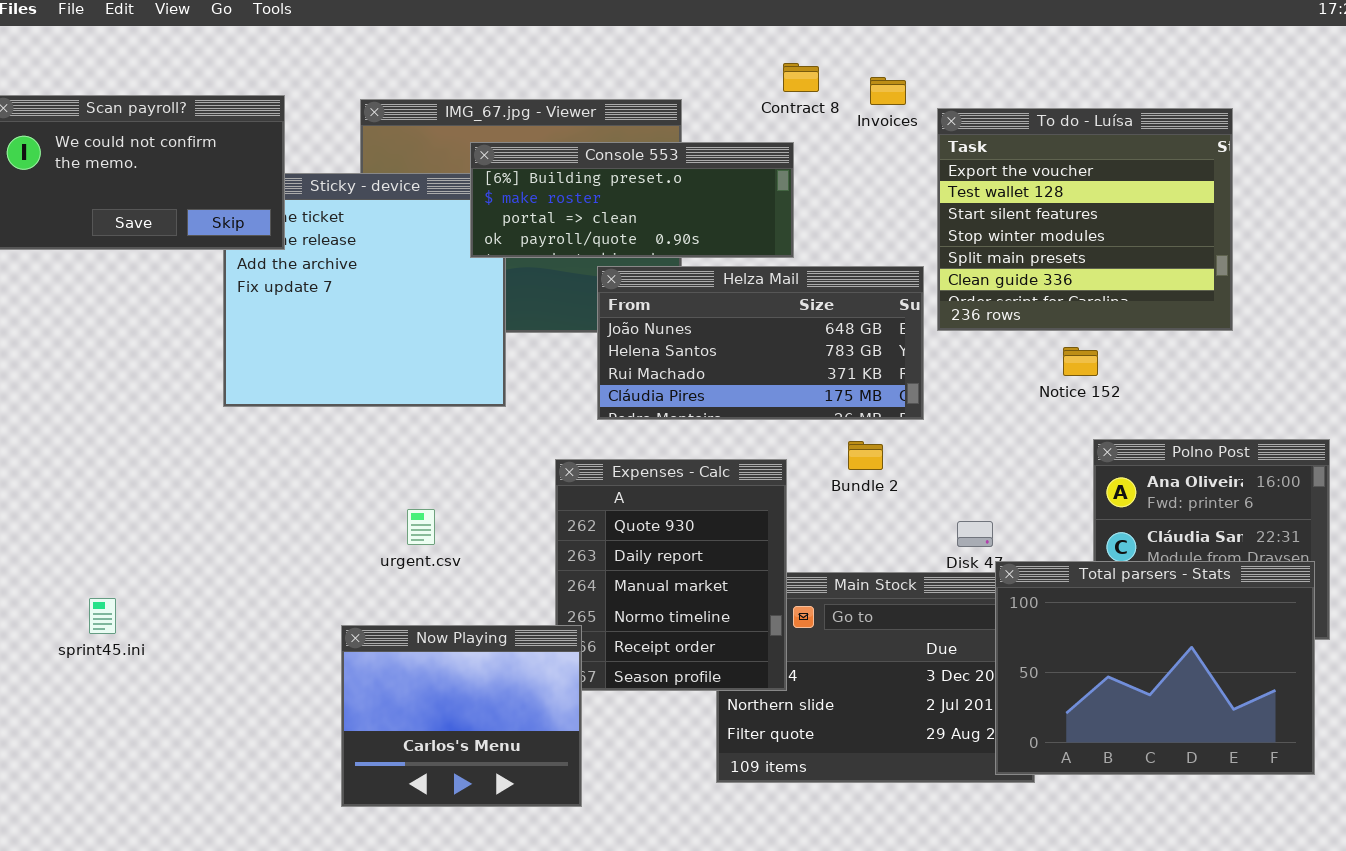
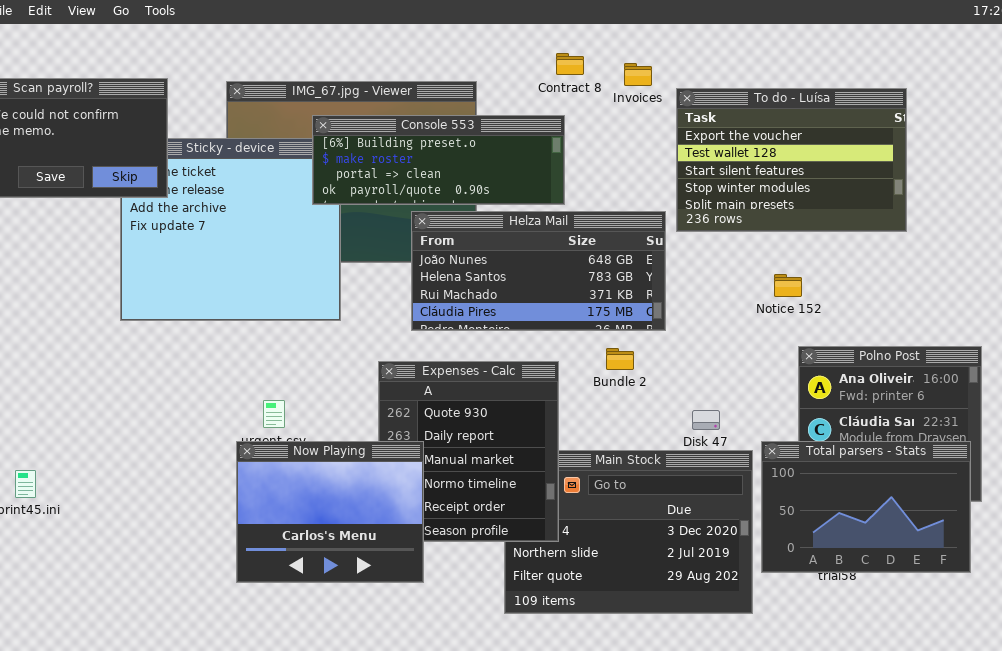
To do - Luísa: [937,108,1233,331] -> [676,88,907,232], resized
Total parsers - Stats: [995,561,1315,775] -> [761,441,971,573], resized
Now Playing: [341,625,582,807] -> [236,441,424,583], moved

